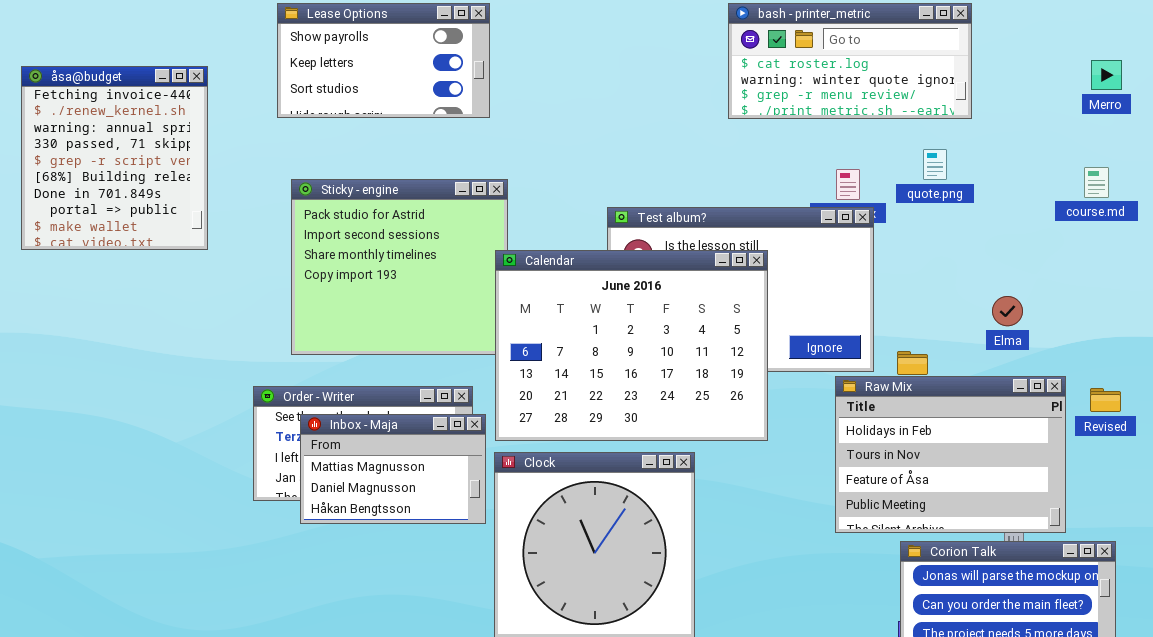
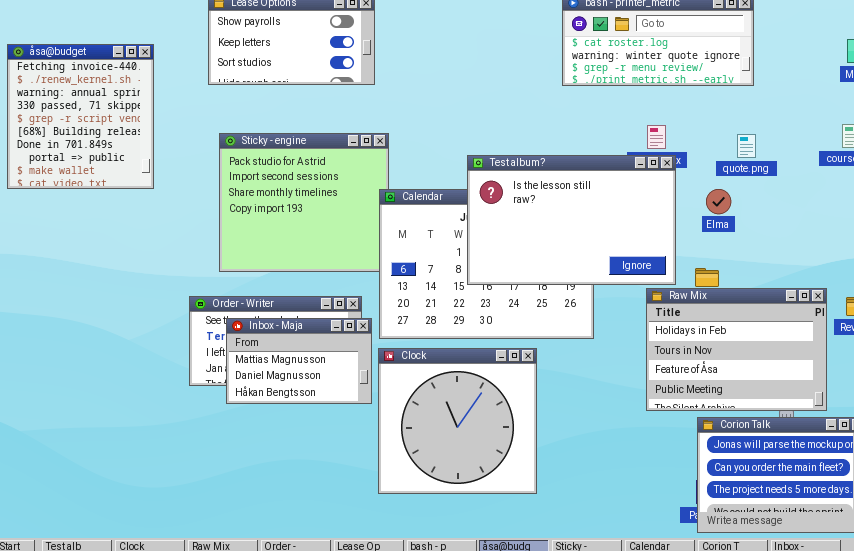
quote.png: [923,149,947,180] -> [737,134,756,158], moved
Test album?: [607,207,874,372] -> [467,155,676,285], raised
Elma: [992,296,1023,326] -> [706,189,731,214], moved

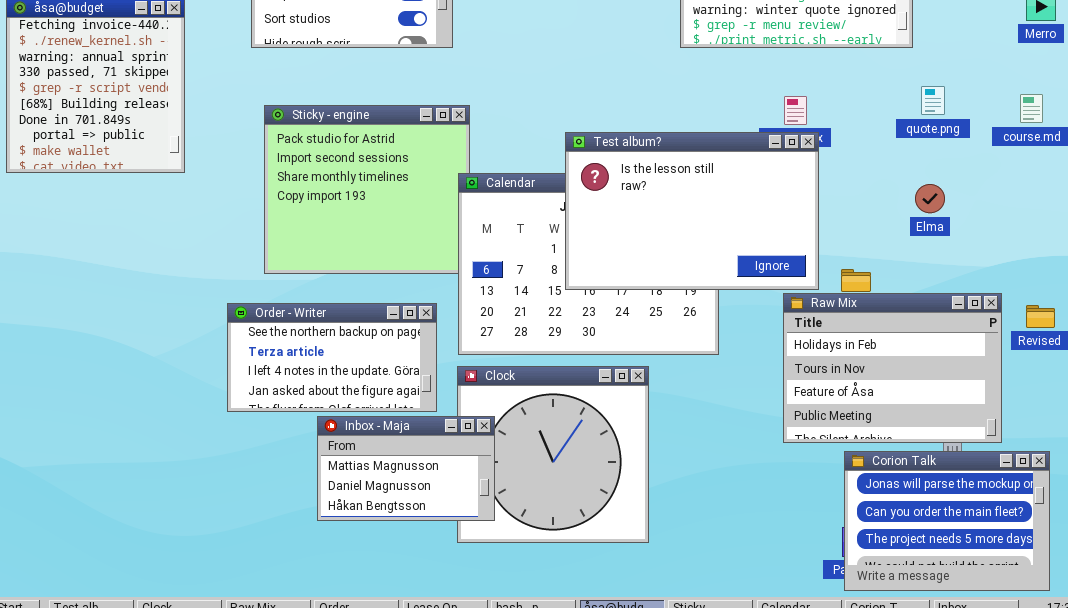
quote.png: [737,134,756,158] -> [921,86,945,115], moved
Elma: [706,189,731,214] -> [915,184,945,213], moved
Inbox - Maja: [226,318,372,404] -> [317,416,495,521], moved

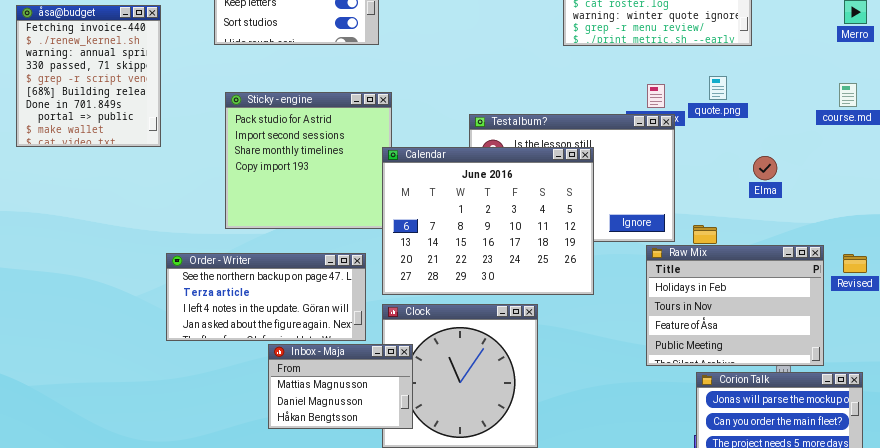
quote.png: [921,86,945,115] -> [709,76,727,100], moved
Calendar: [458,173,719,355] -> [382,147,594,295], raised
Order - Writer: [227,303,437,412] -> [166,253,366,341], resized

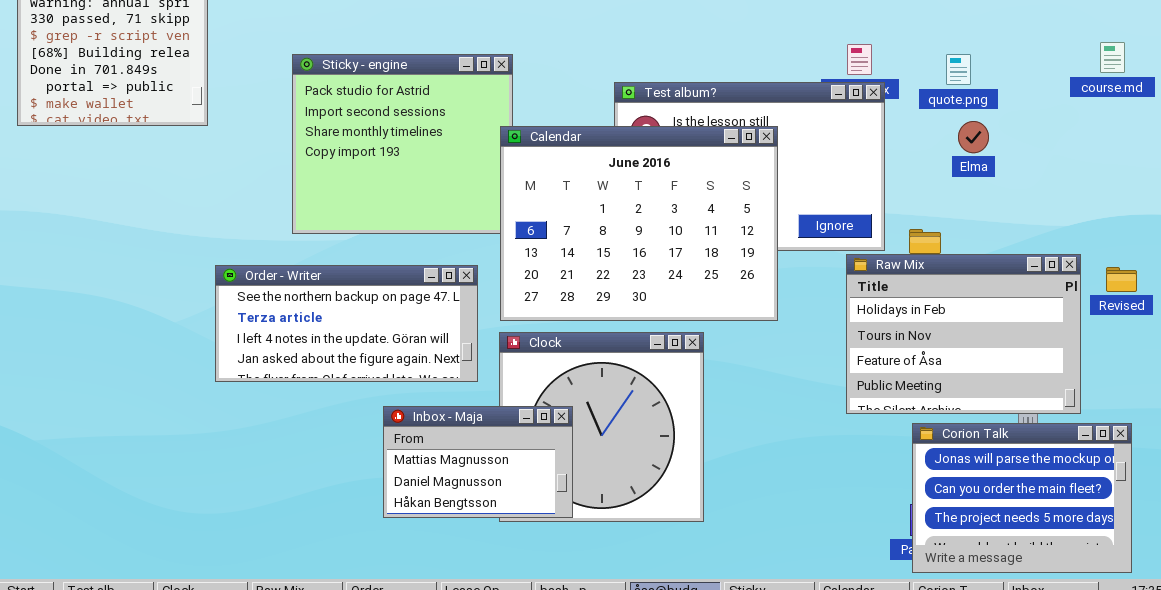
quote.png: [709,76,727,100] -> [946,54,971,85], moved
Elma: [753,156,777,180] -> [958,121,989,153], moved
Inbox - Maja: [268,344,413,429] -> [383,406,573,518], moved

